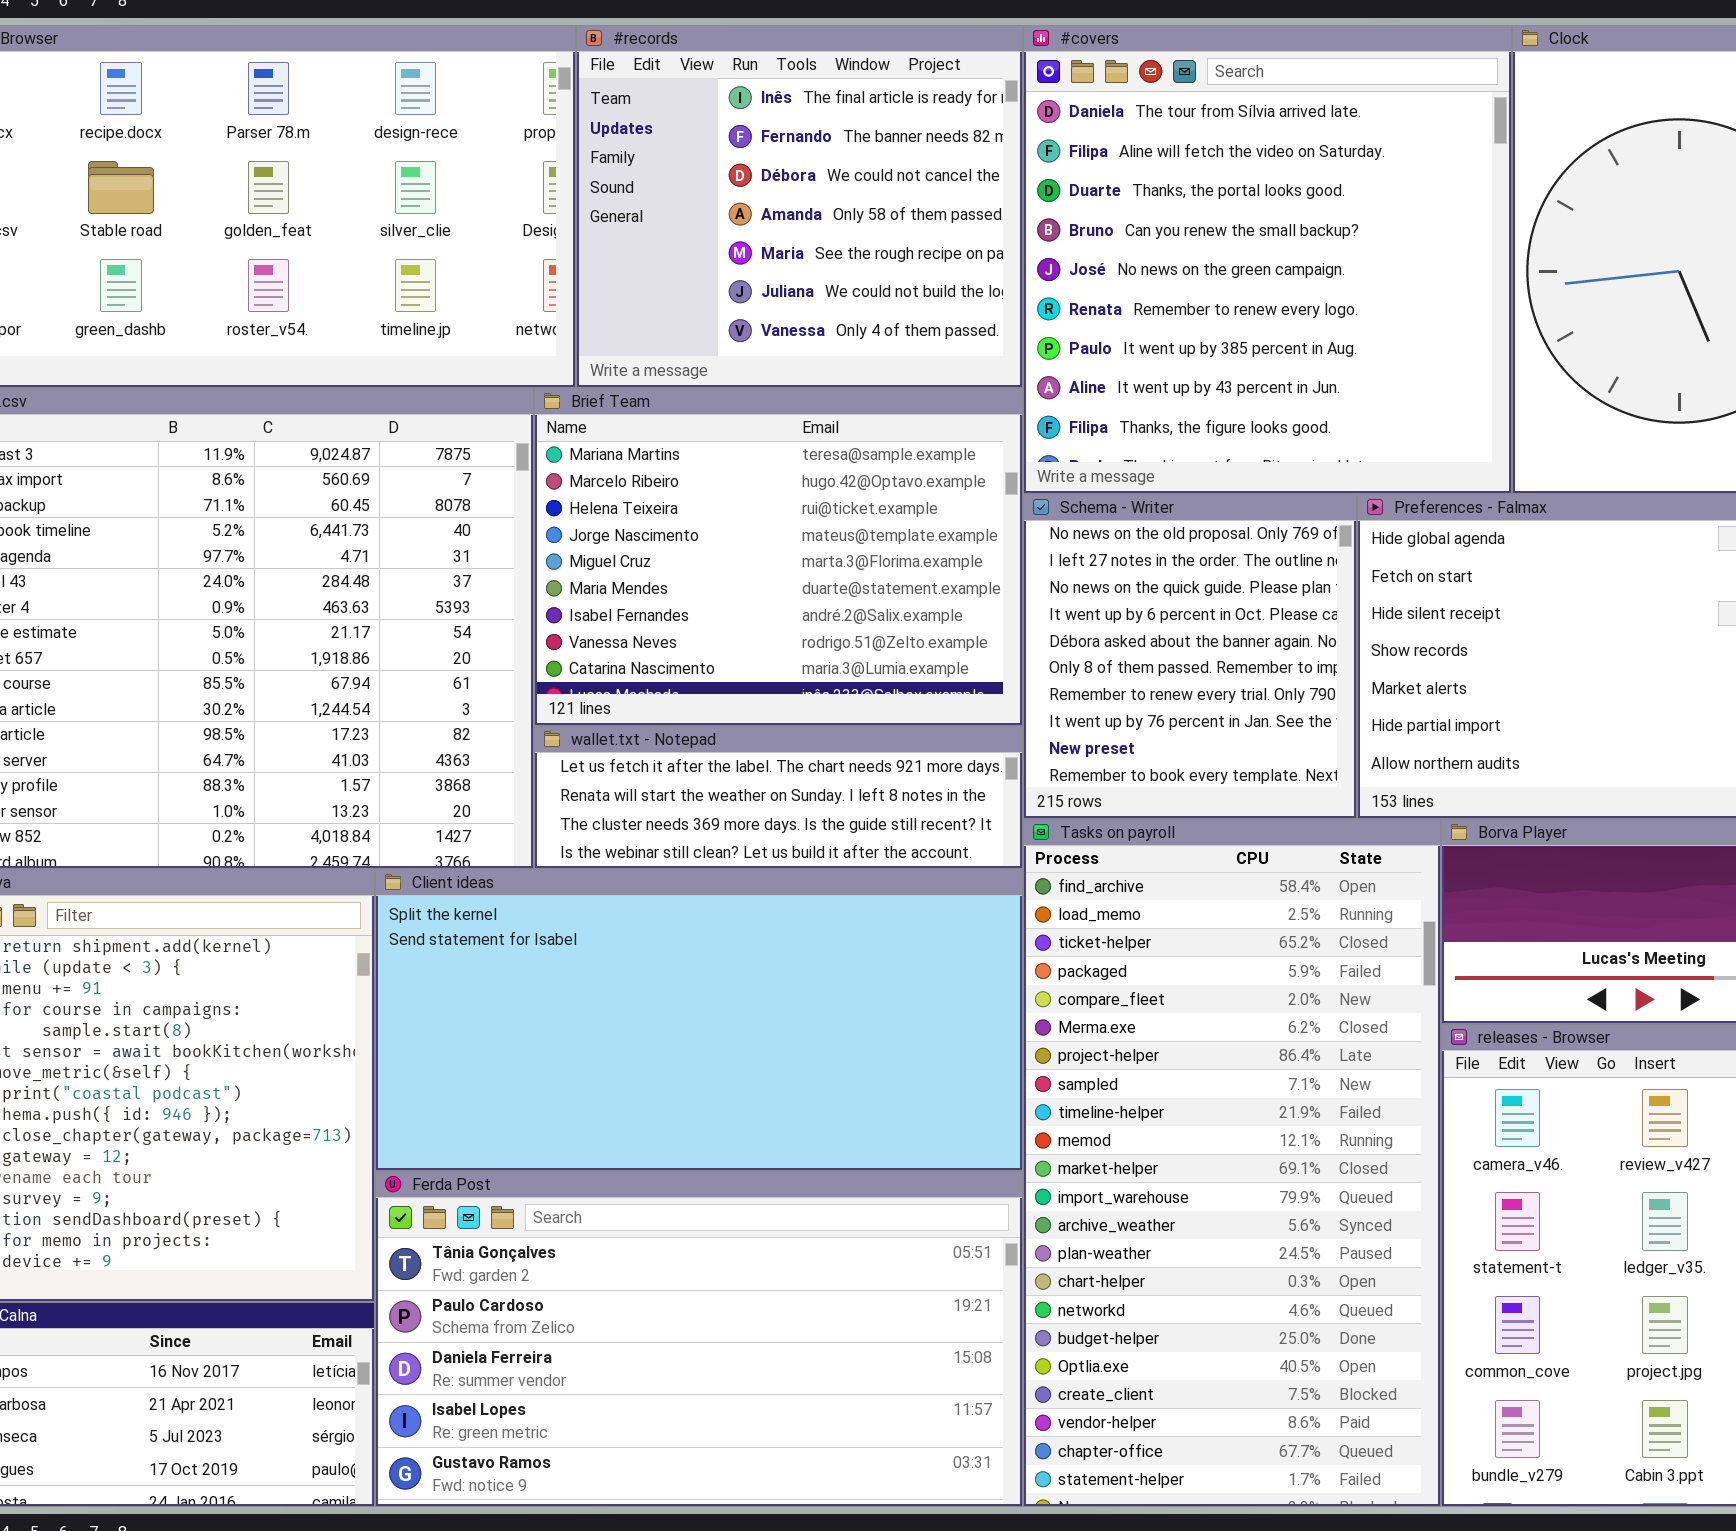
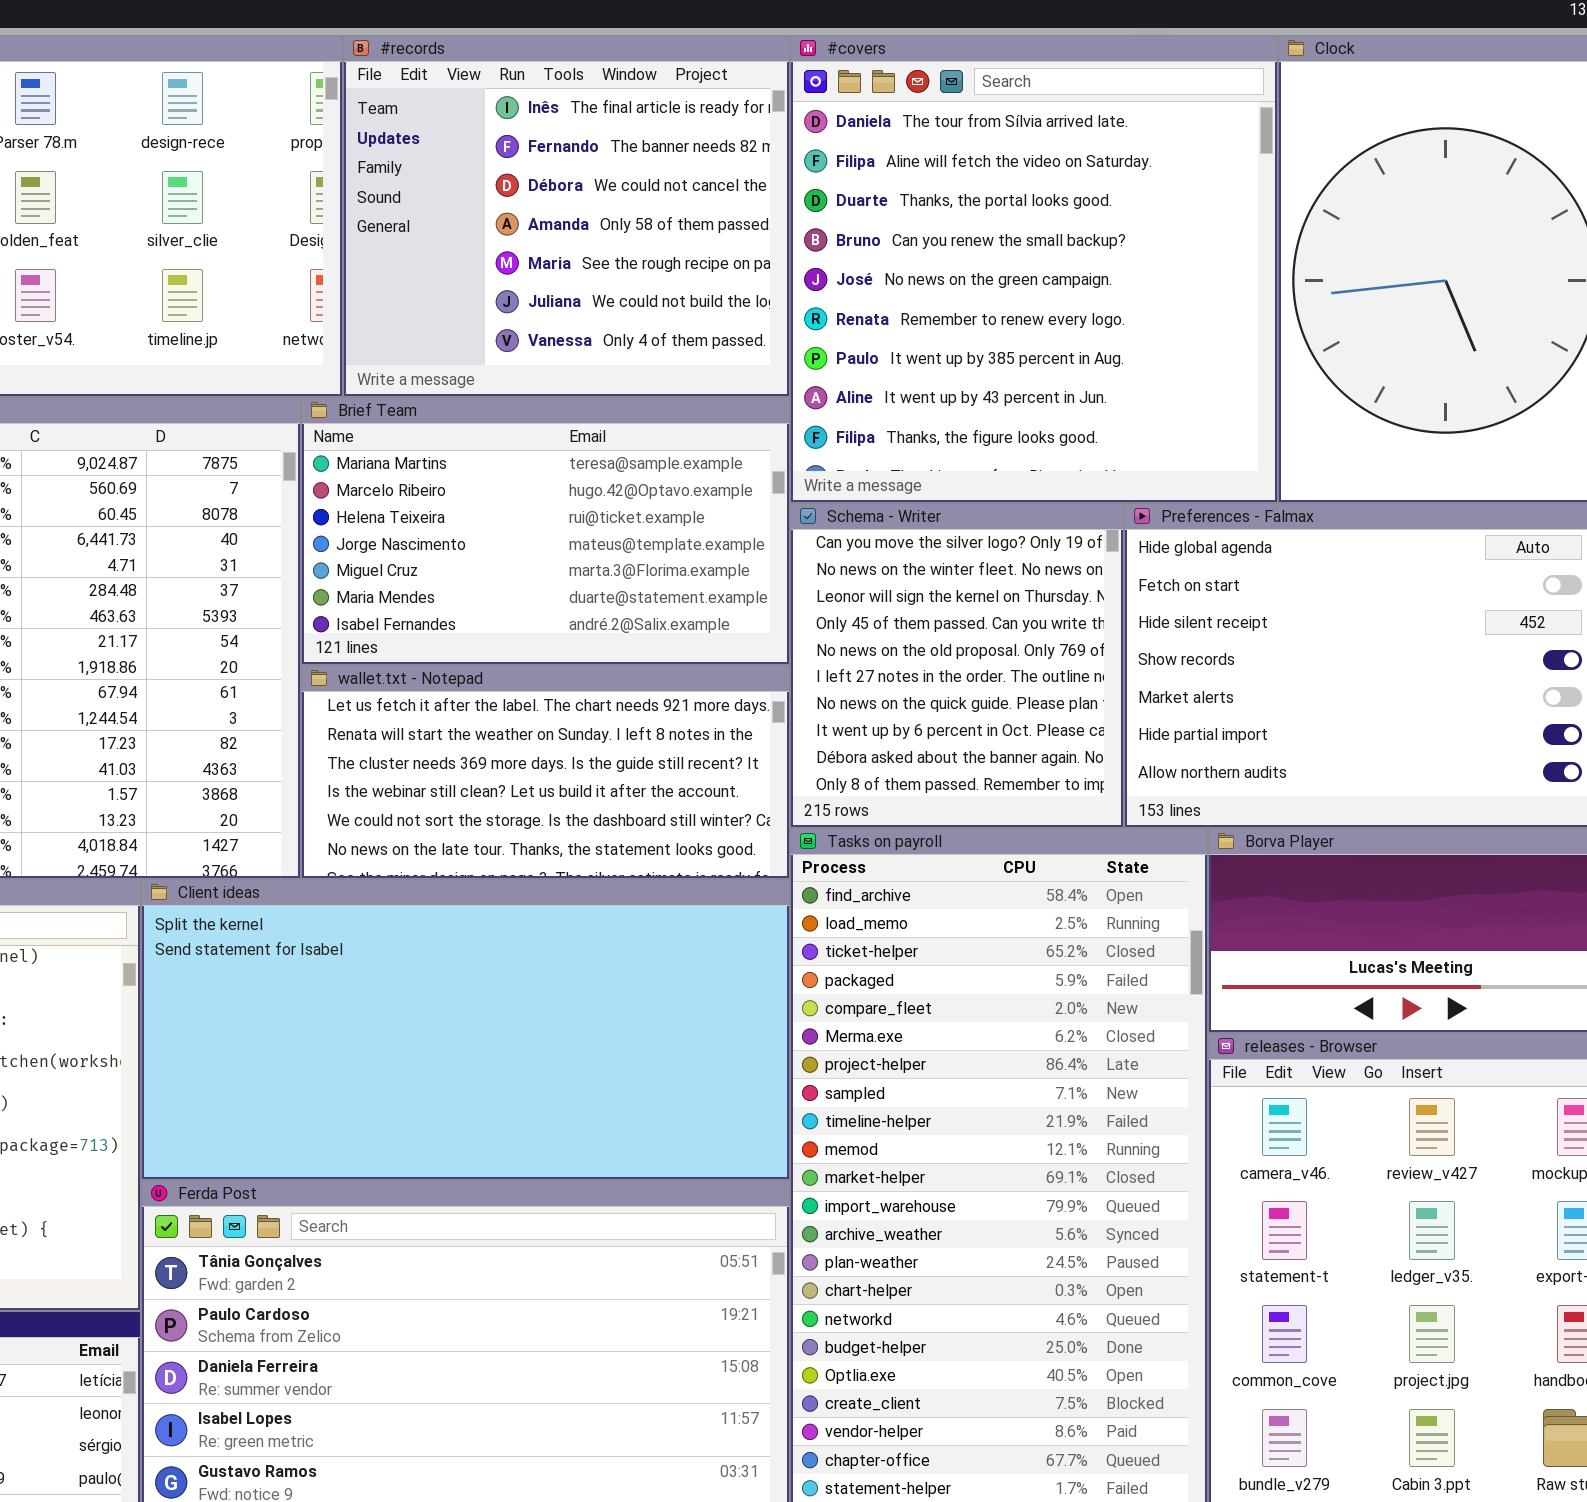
Brief Team: [534,388,1023,726] -> [301,397,790,665], resized
Schema - Writer: [1023,494,1357,819] -> [790,503,1124,828], scrolled up 4 rows
wallet.txt - Notepad: [534,726,1023,869] -> [301,665,790,879], resized

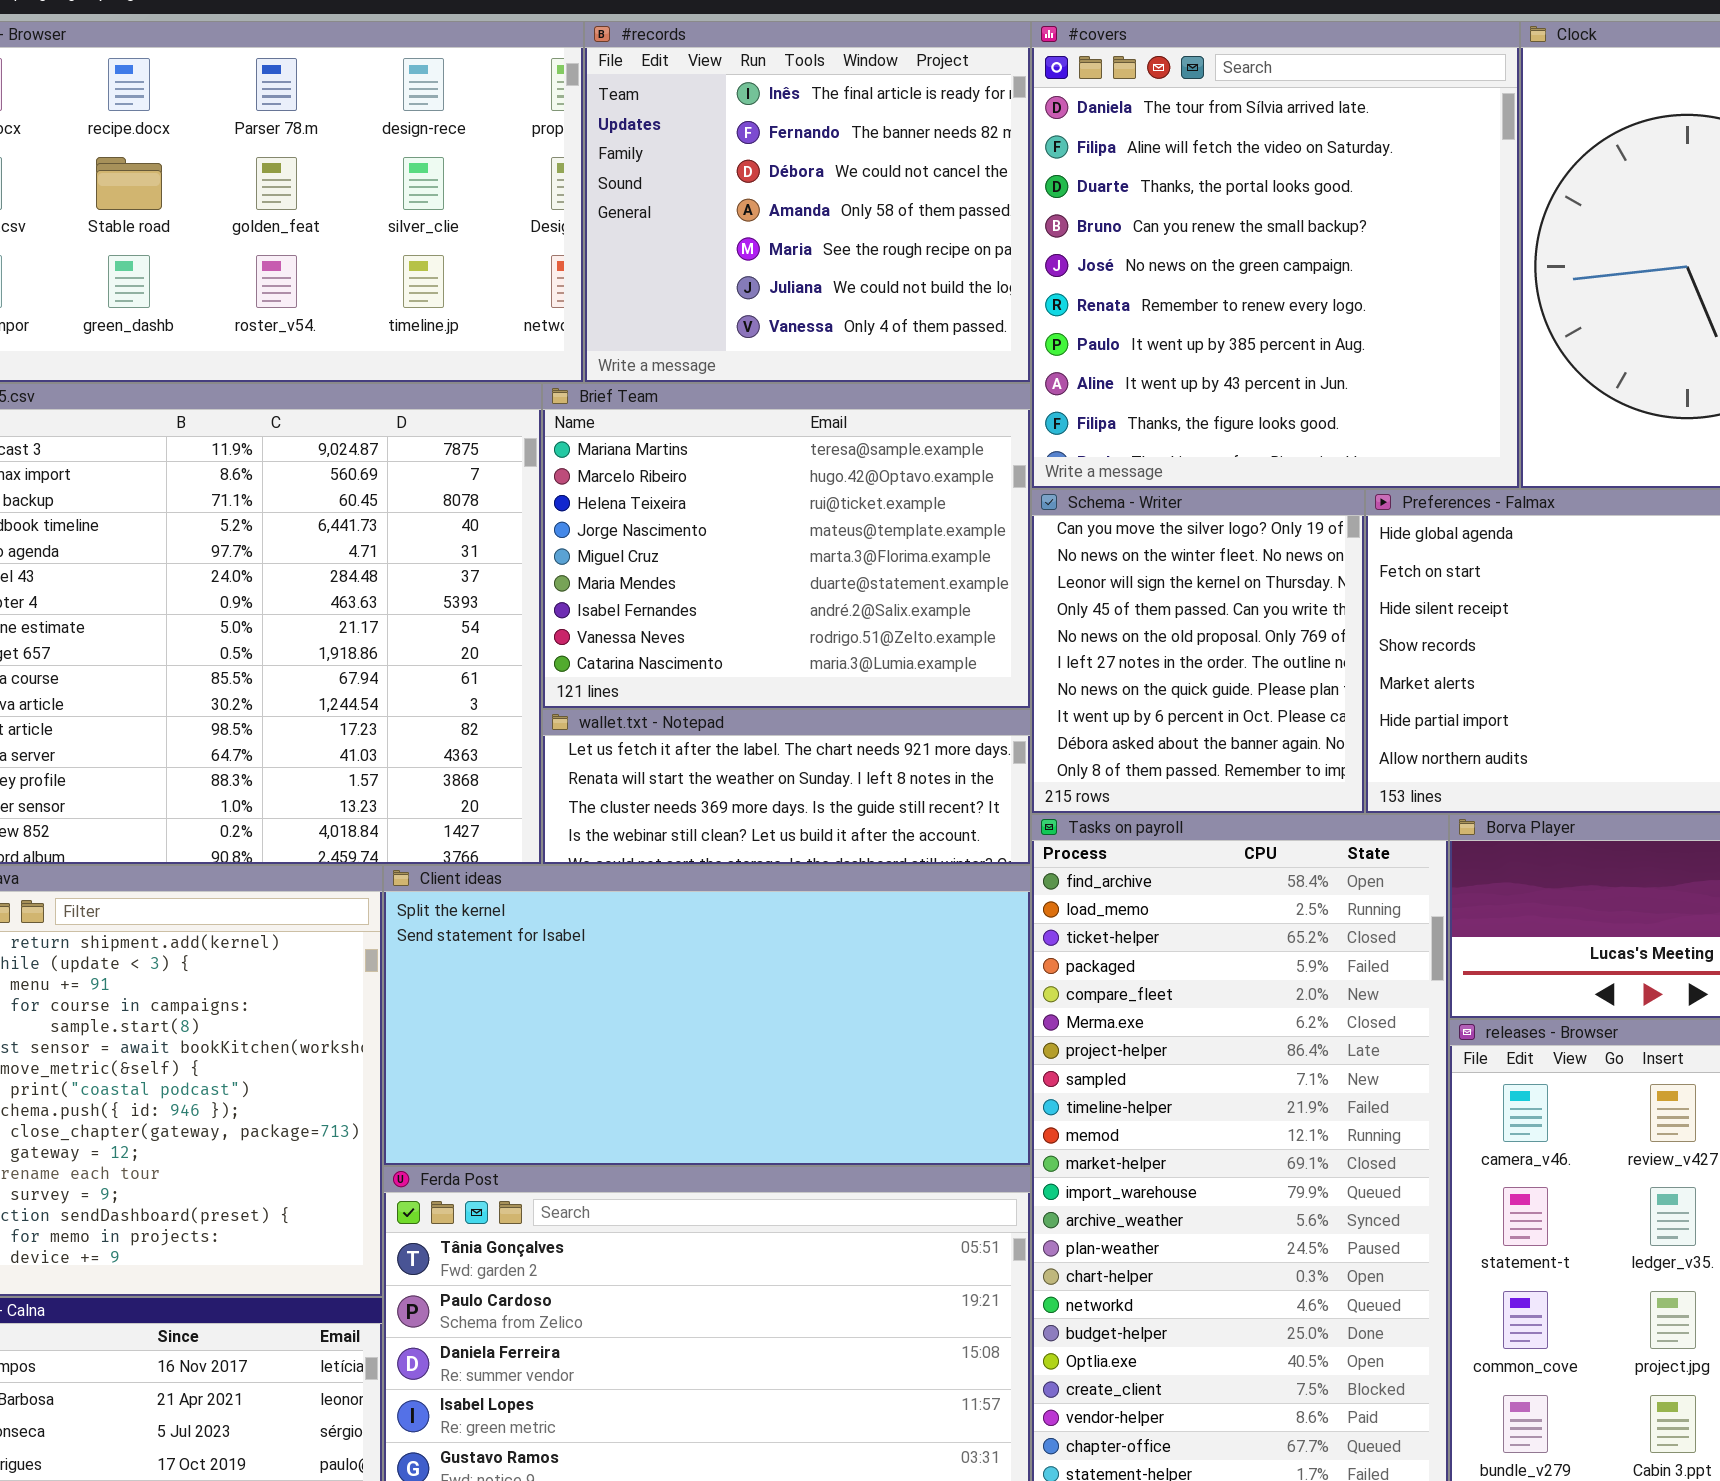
Brief Team: [301,397,790,665] -> [542,383,1031,709], resized
wallet.txt - Notepad: [301,665,790,879] -> [542,709,1031,865], resized

